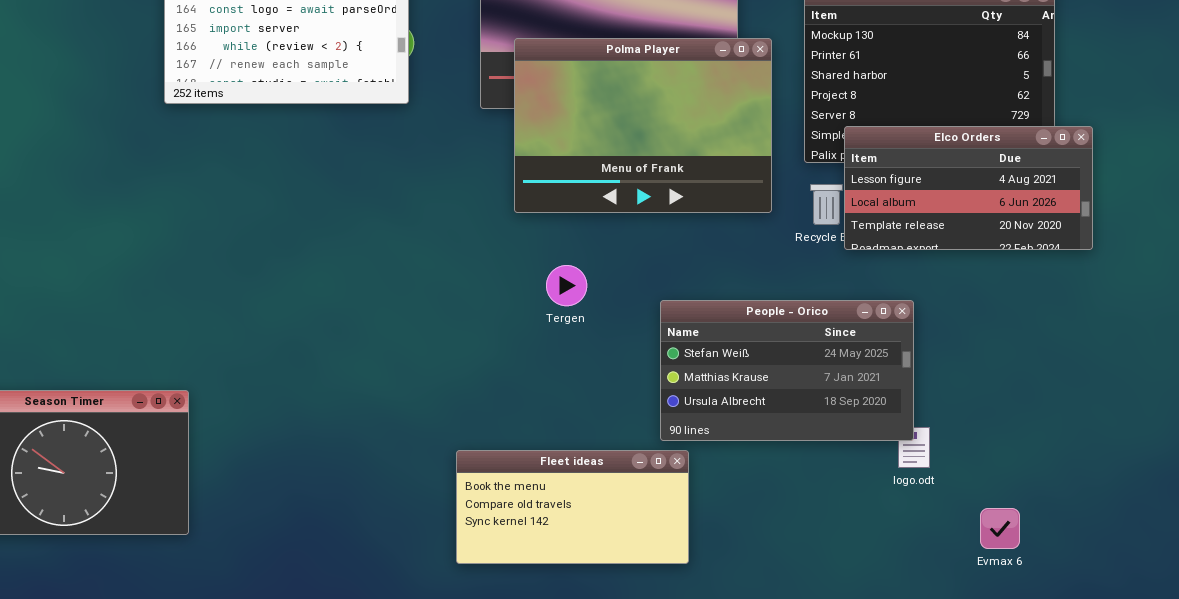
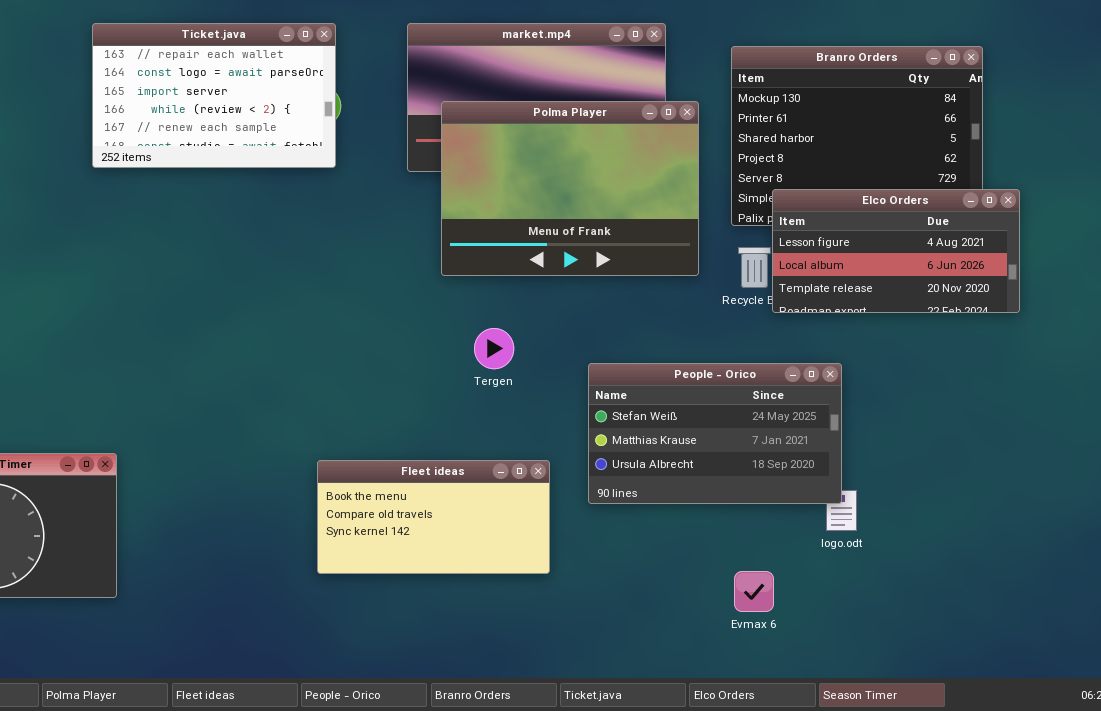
Fleet ideas: [456,450,689,564] -> [317,460,550,574], moved
Evmax 6: [980,508,1020,549] -> [734,571,774,612], moved

